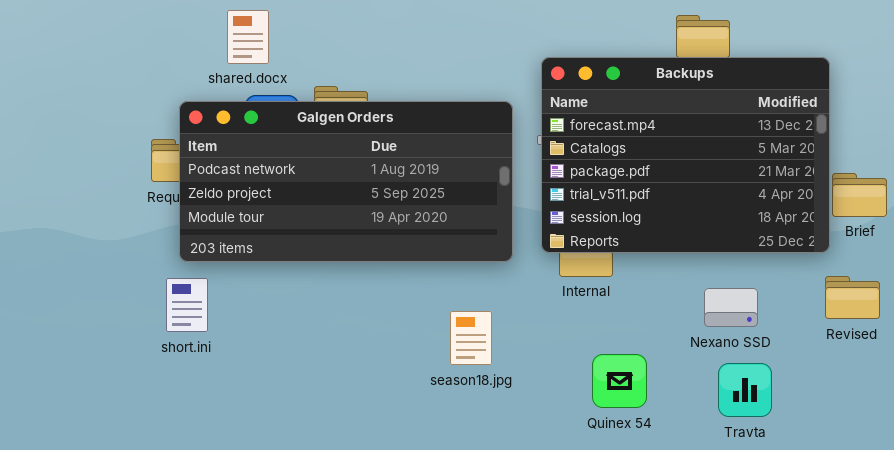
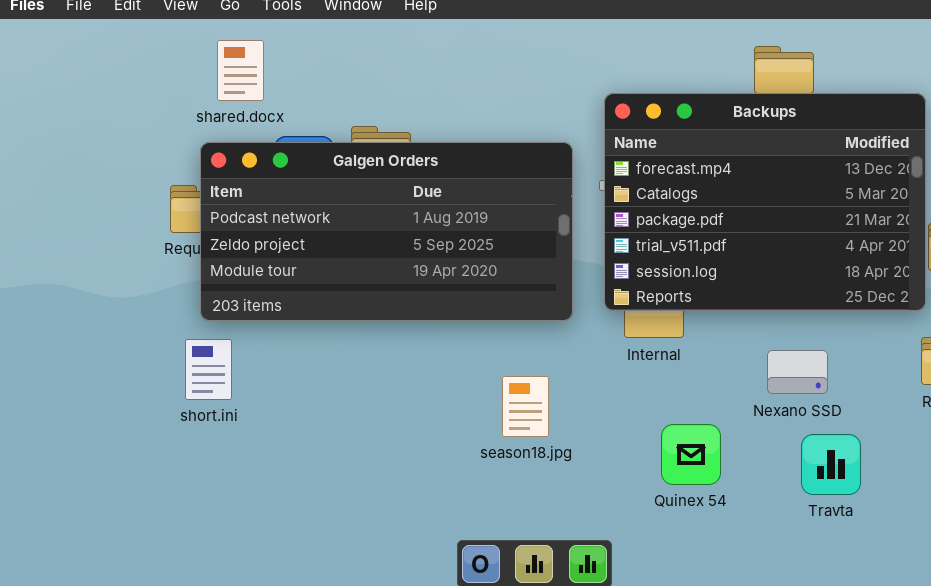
shared.docx: [227,10,269,64] -> [217,40,264,101], moved
Nexano SSD: [704,288,758,327] -> [767,350,828,394], moved

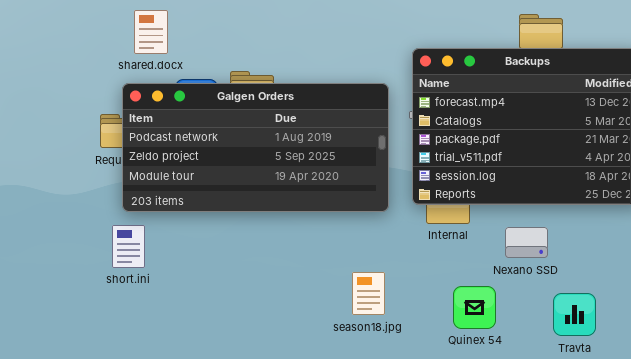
Nexano SSD: [767,350,828,394] -> [505,227,548,258], moved
season18.jpg: [502,376,549,437] -> [352,272,385,315], moved

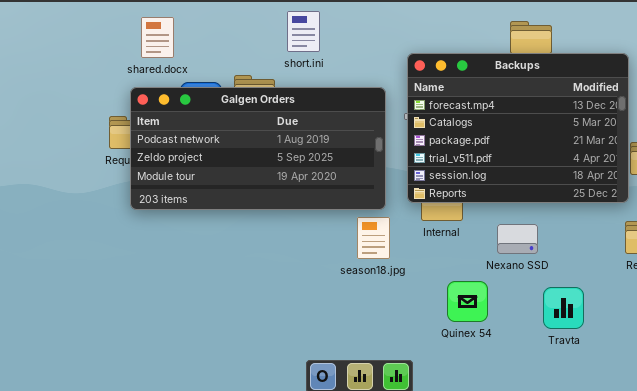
short.ini: [112,225,145,268] -> [287,11,320,52], moved
season18.jpg: [352,272,385,315] -> [357,217,390,259], moved

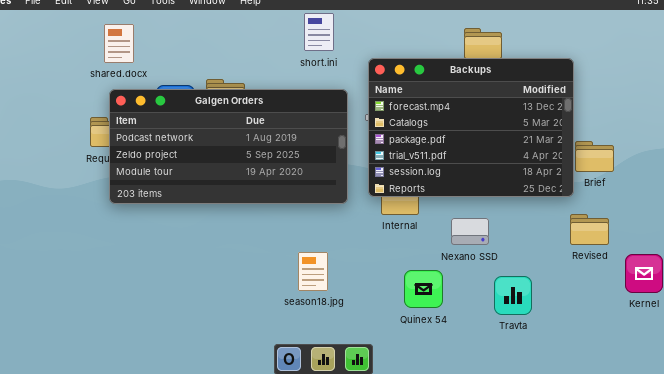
short.ini: [287,11,320,52] -> [304,13,334,51], moved
shared.docx: [141,17,174,58] -> [104,24,134,63], moved
season18.jpg: [357,217,390,259] -> [298,252,328,291], moved

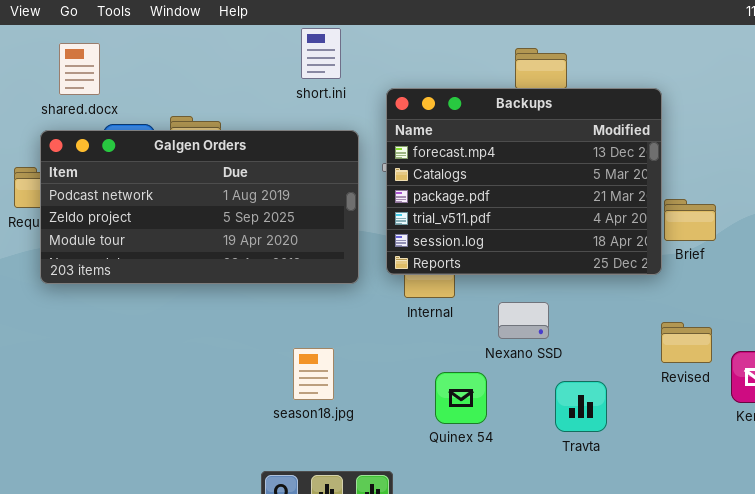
shared.docx: [104,24,134,63] -> [59,43,100,95], moved
Revised: [570,214,609,245] -> [661,322,712,363], moved

